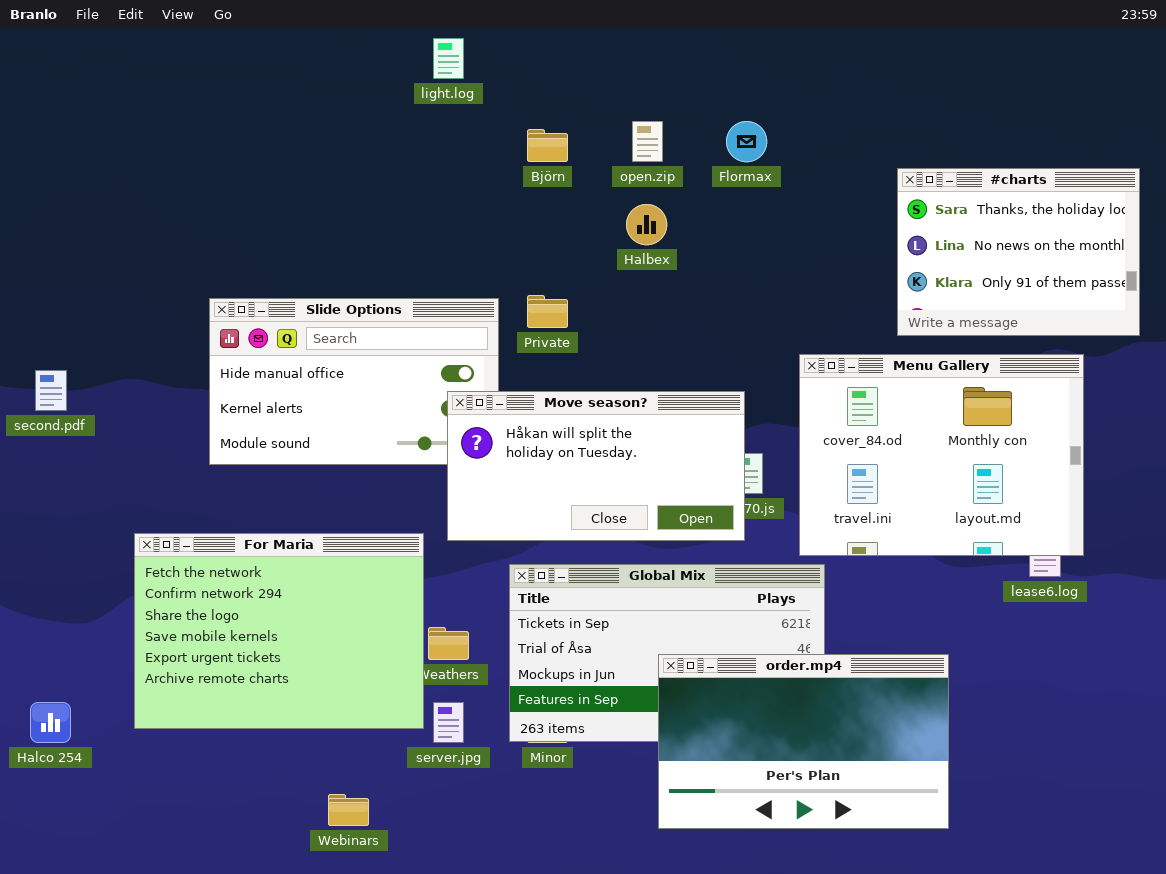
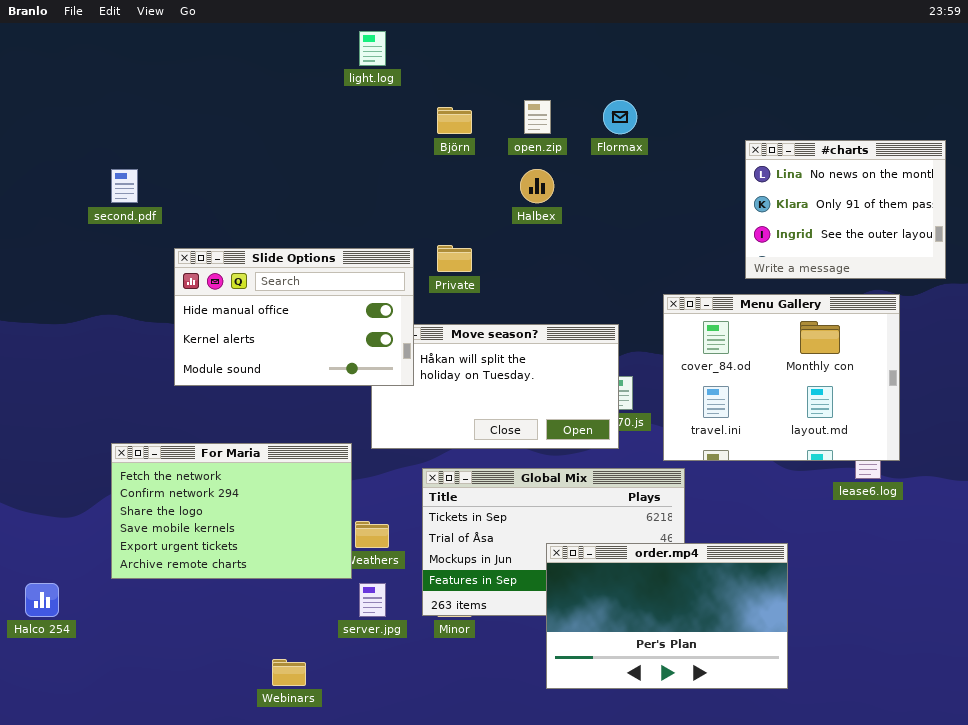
#charts: [897,168,1140,336] -> [745,140,946,279], scrolled down 1 row
Slide Options: [209,298,499,465] -> [174,248,414,386], raised
second.pdf: [35,370,67,411] -> [111,169,138,203], moved
For Maria: [134,533,424,729] -> [111,443,352,579], resized

